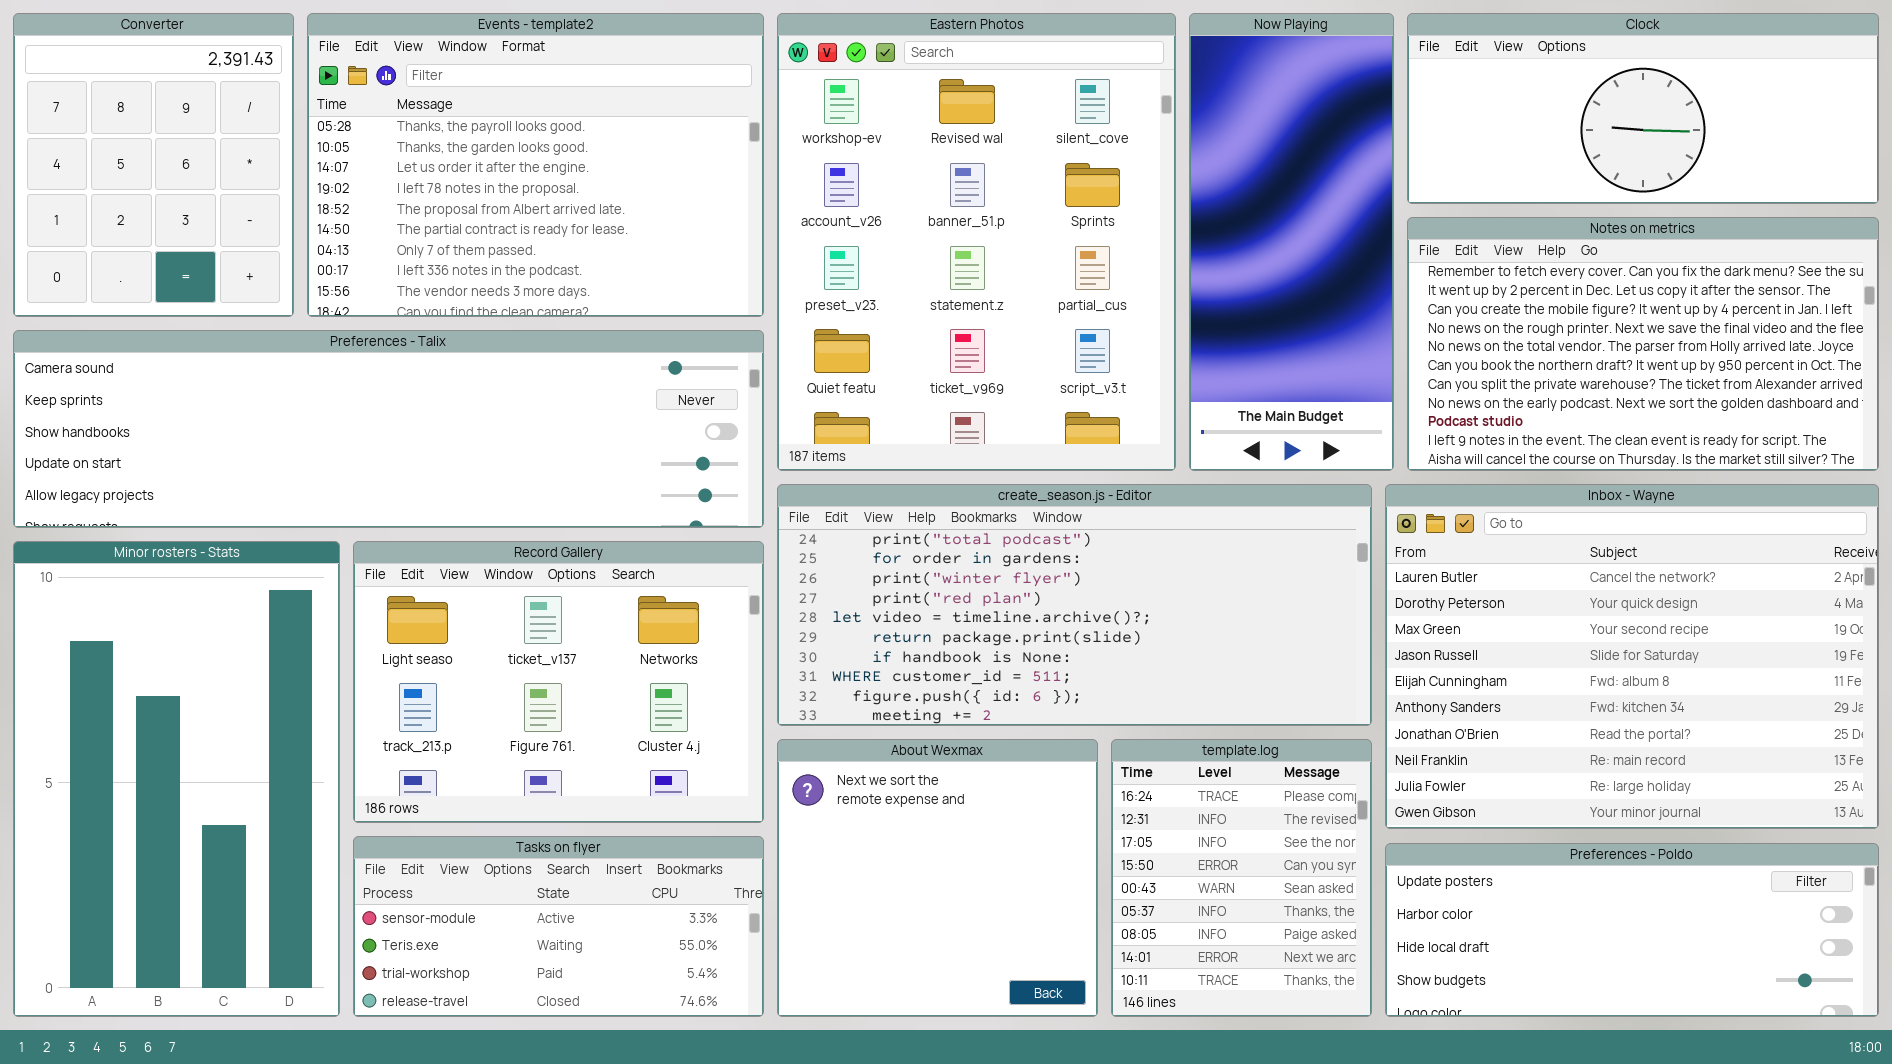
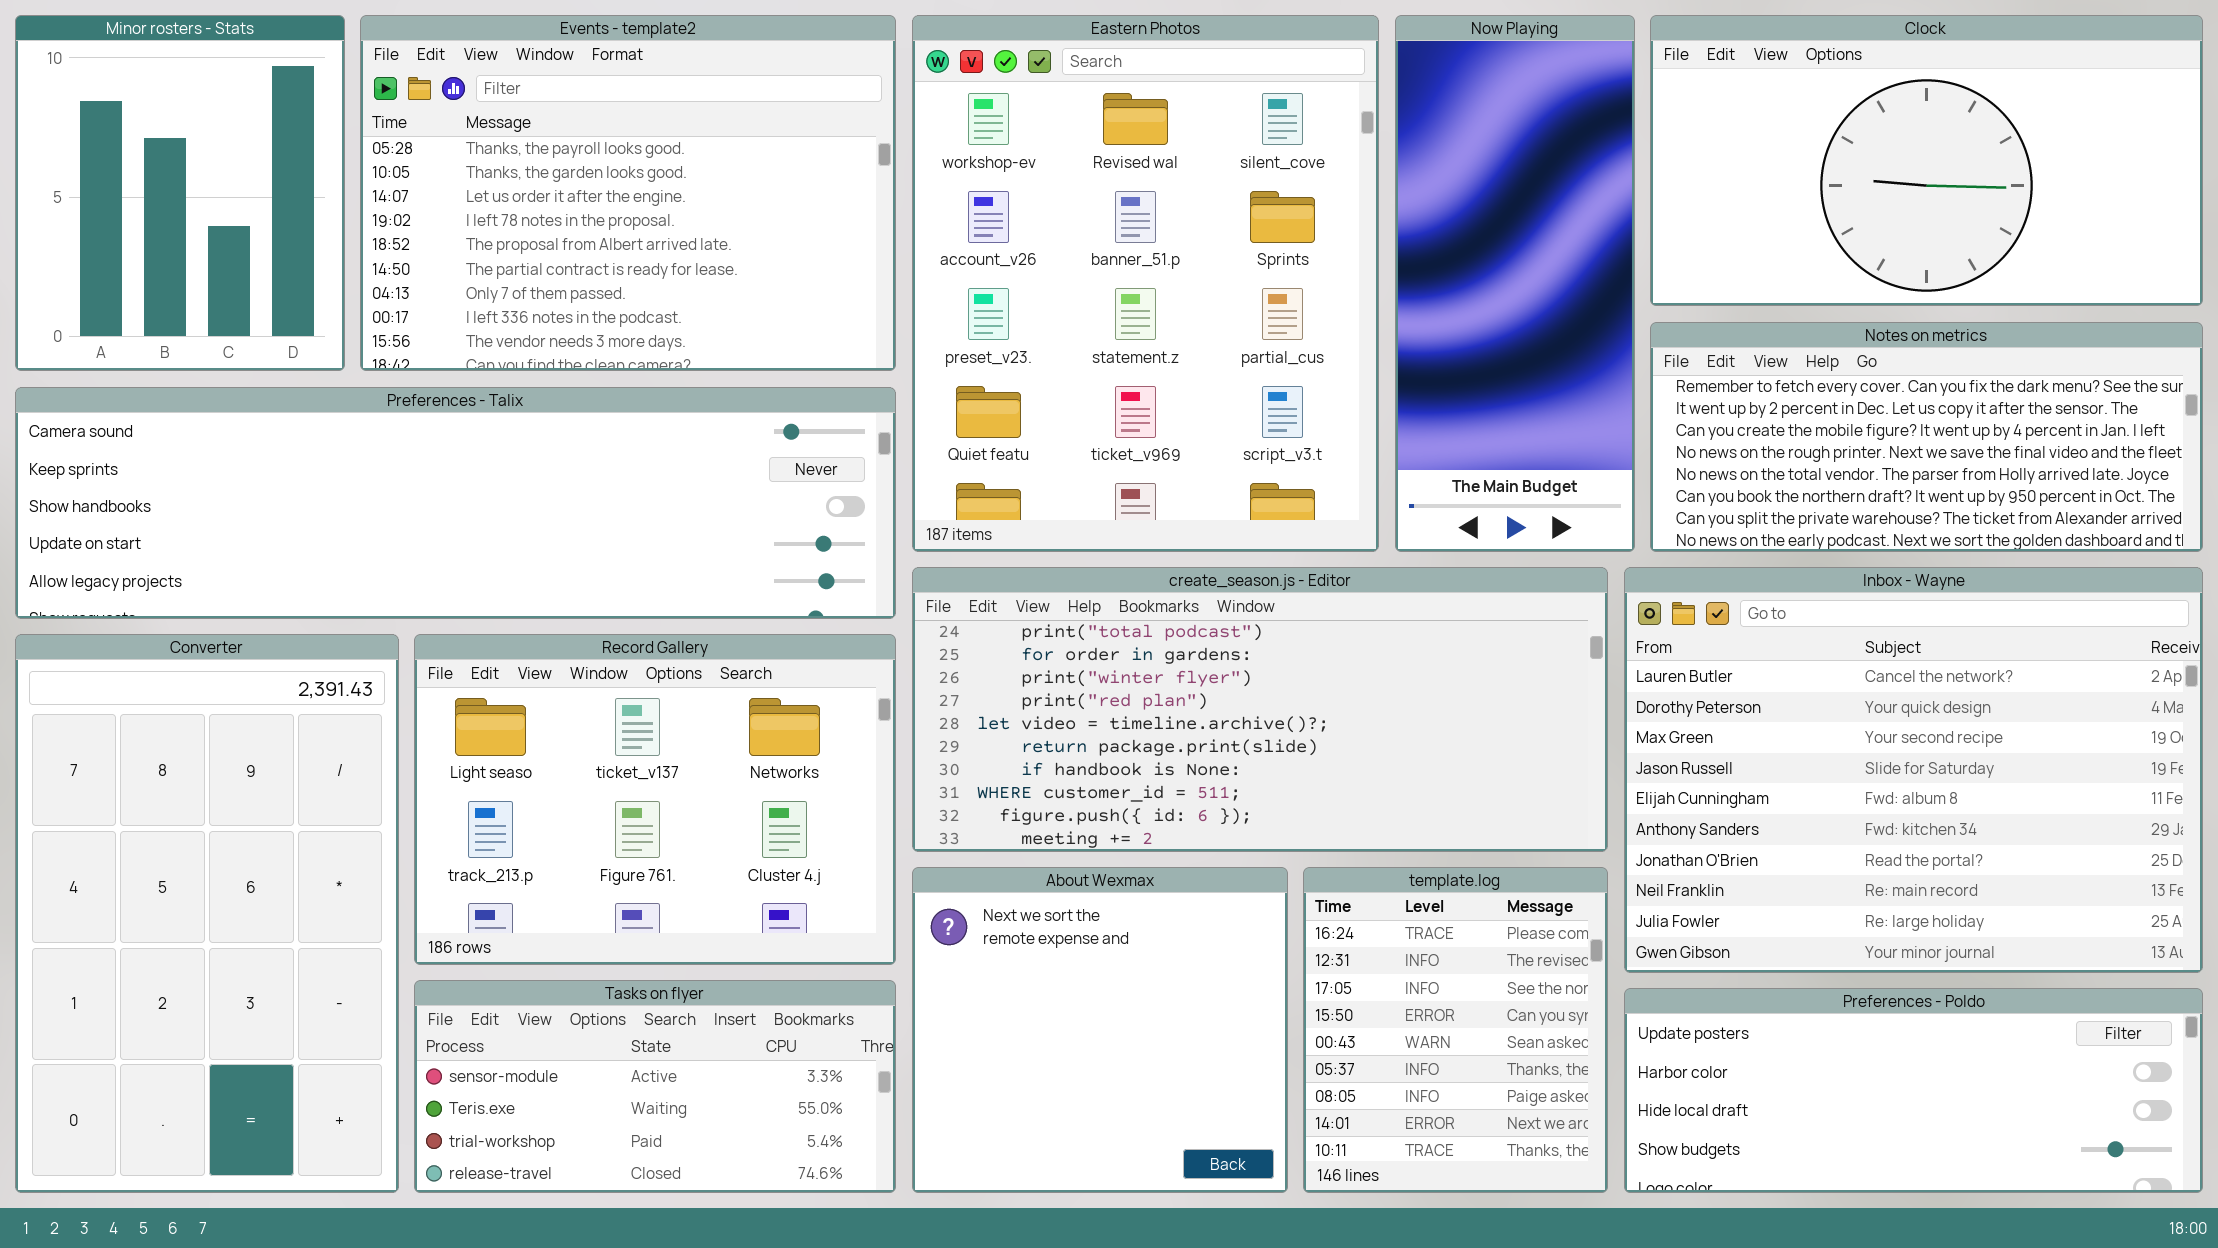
Converter: [13,13,294,317] -> [15,634,399,1193], moved, resized
Clock: [1407,13,1879,204] -> [1650,15,2203,306], resized
Notes on metrics: [1407,217,1879,471] -> [1650,322,2203,552], resized
Minor rosters - Stats: [13,541,340,1017] -> [15,15,345,371], moved, resized

